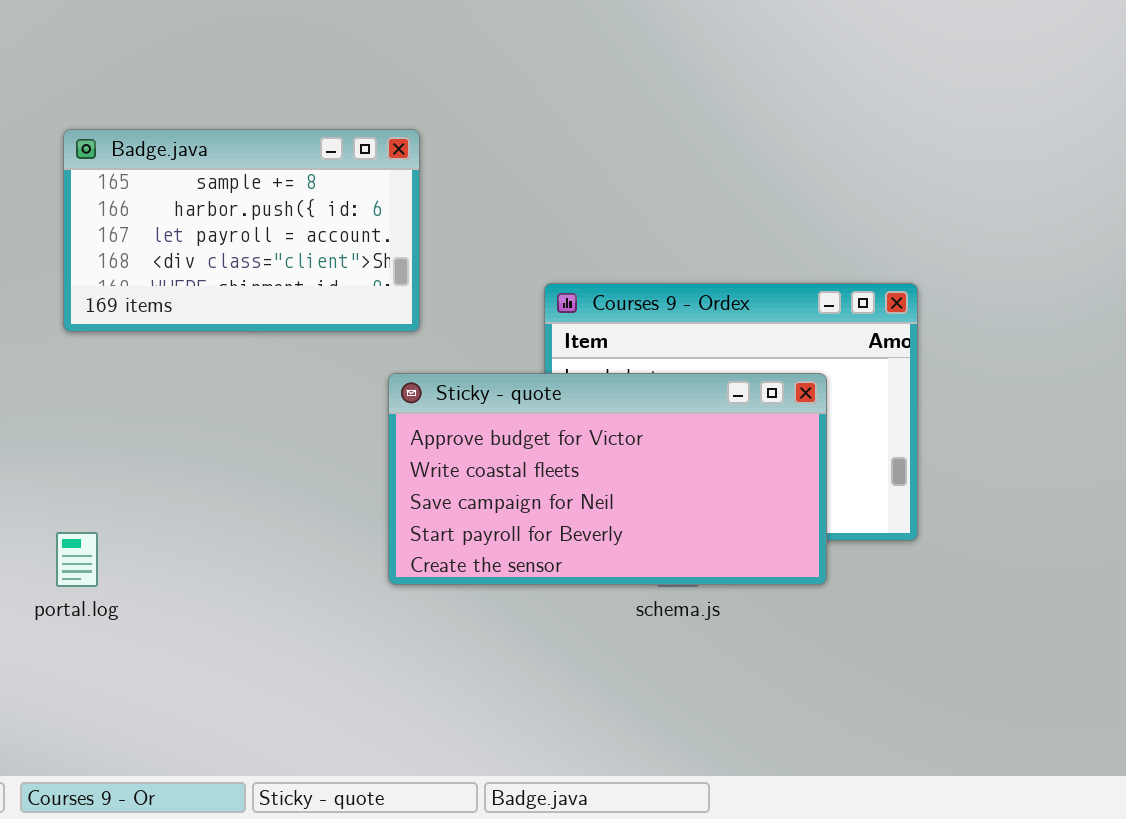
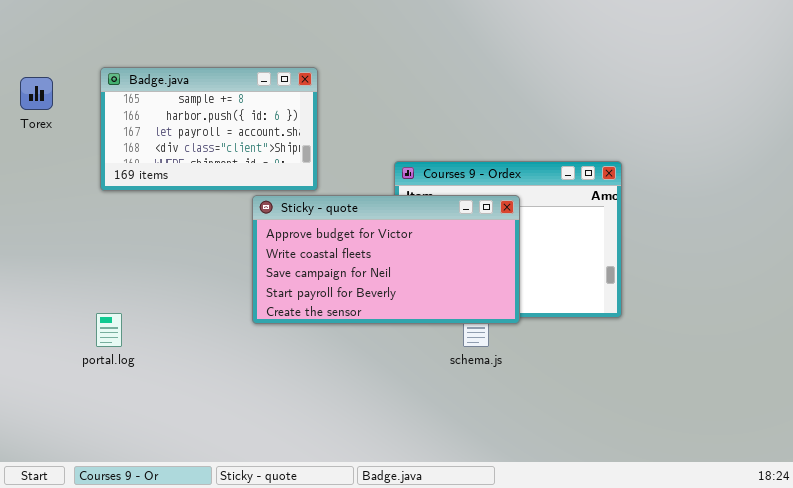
Sticky - quote: [388,373,827,585] -> [252,195,520,324], moved

